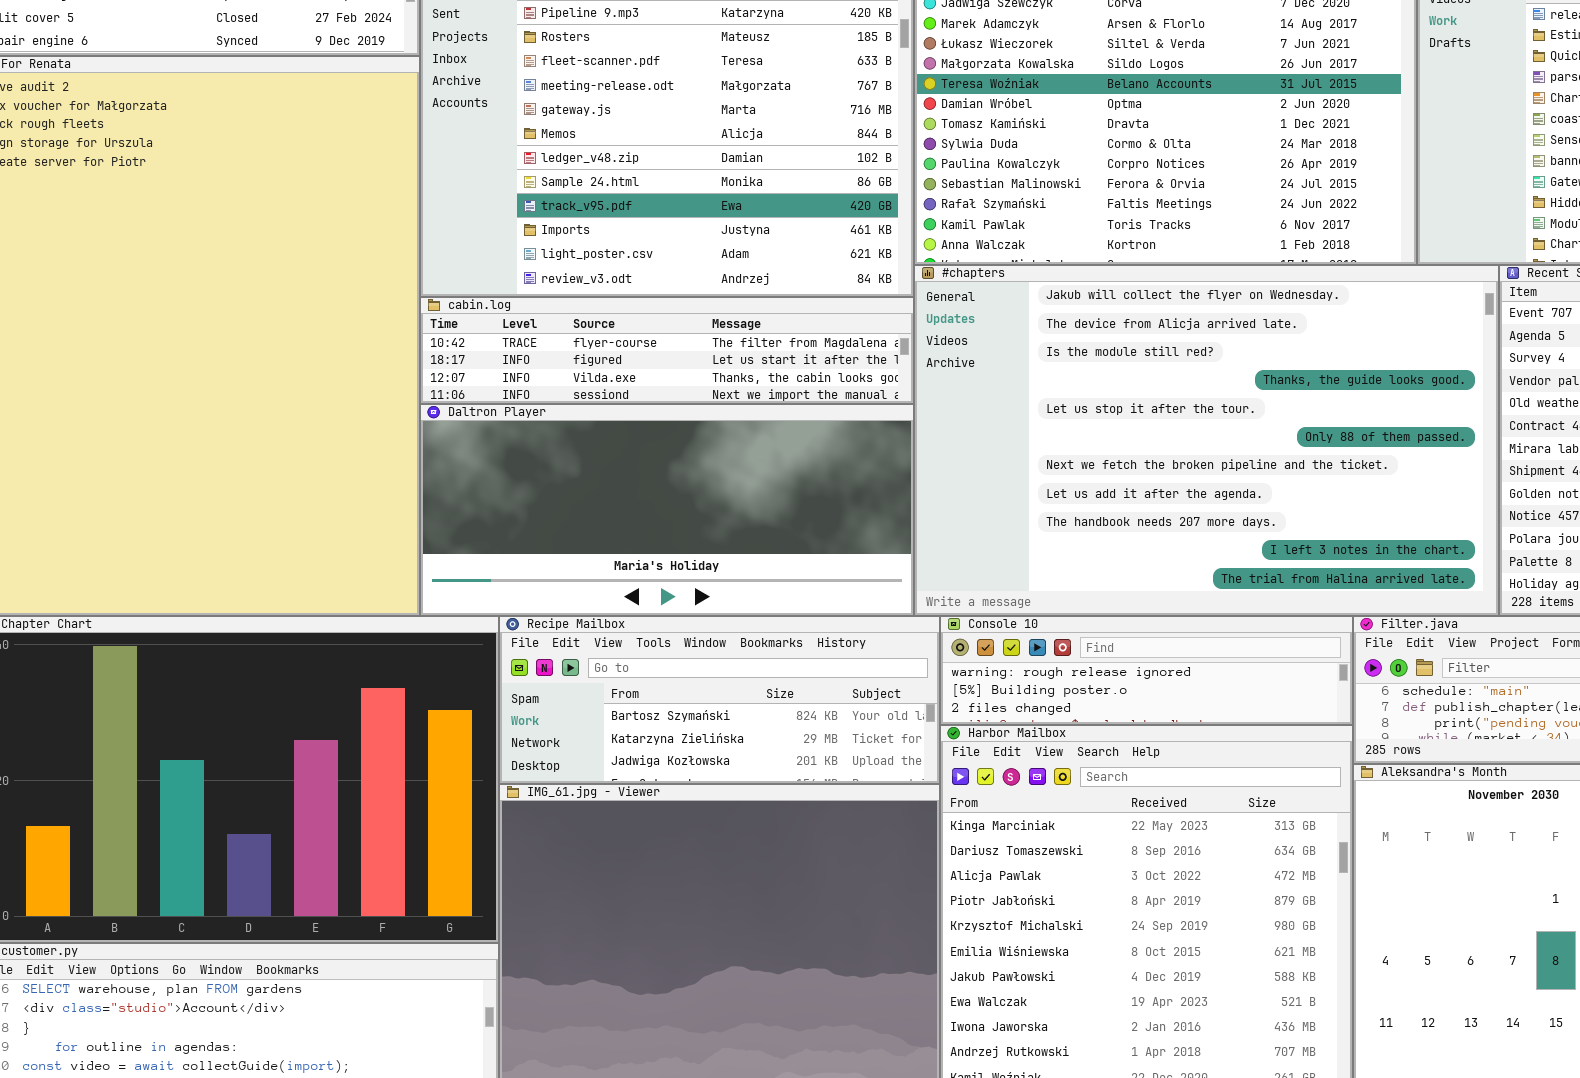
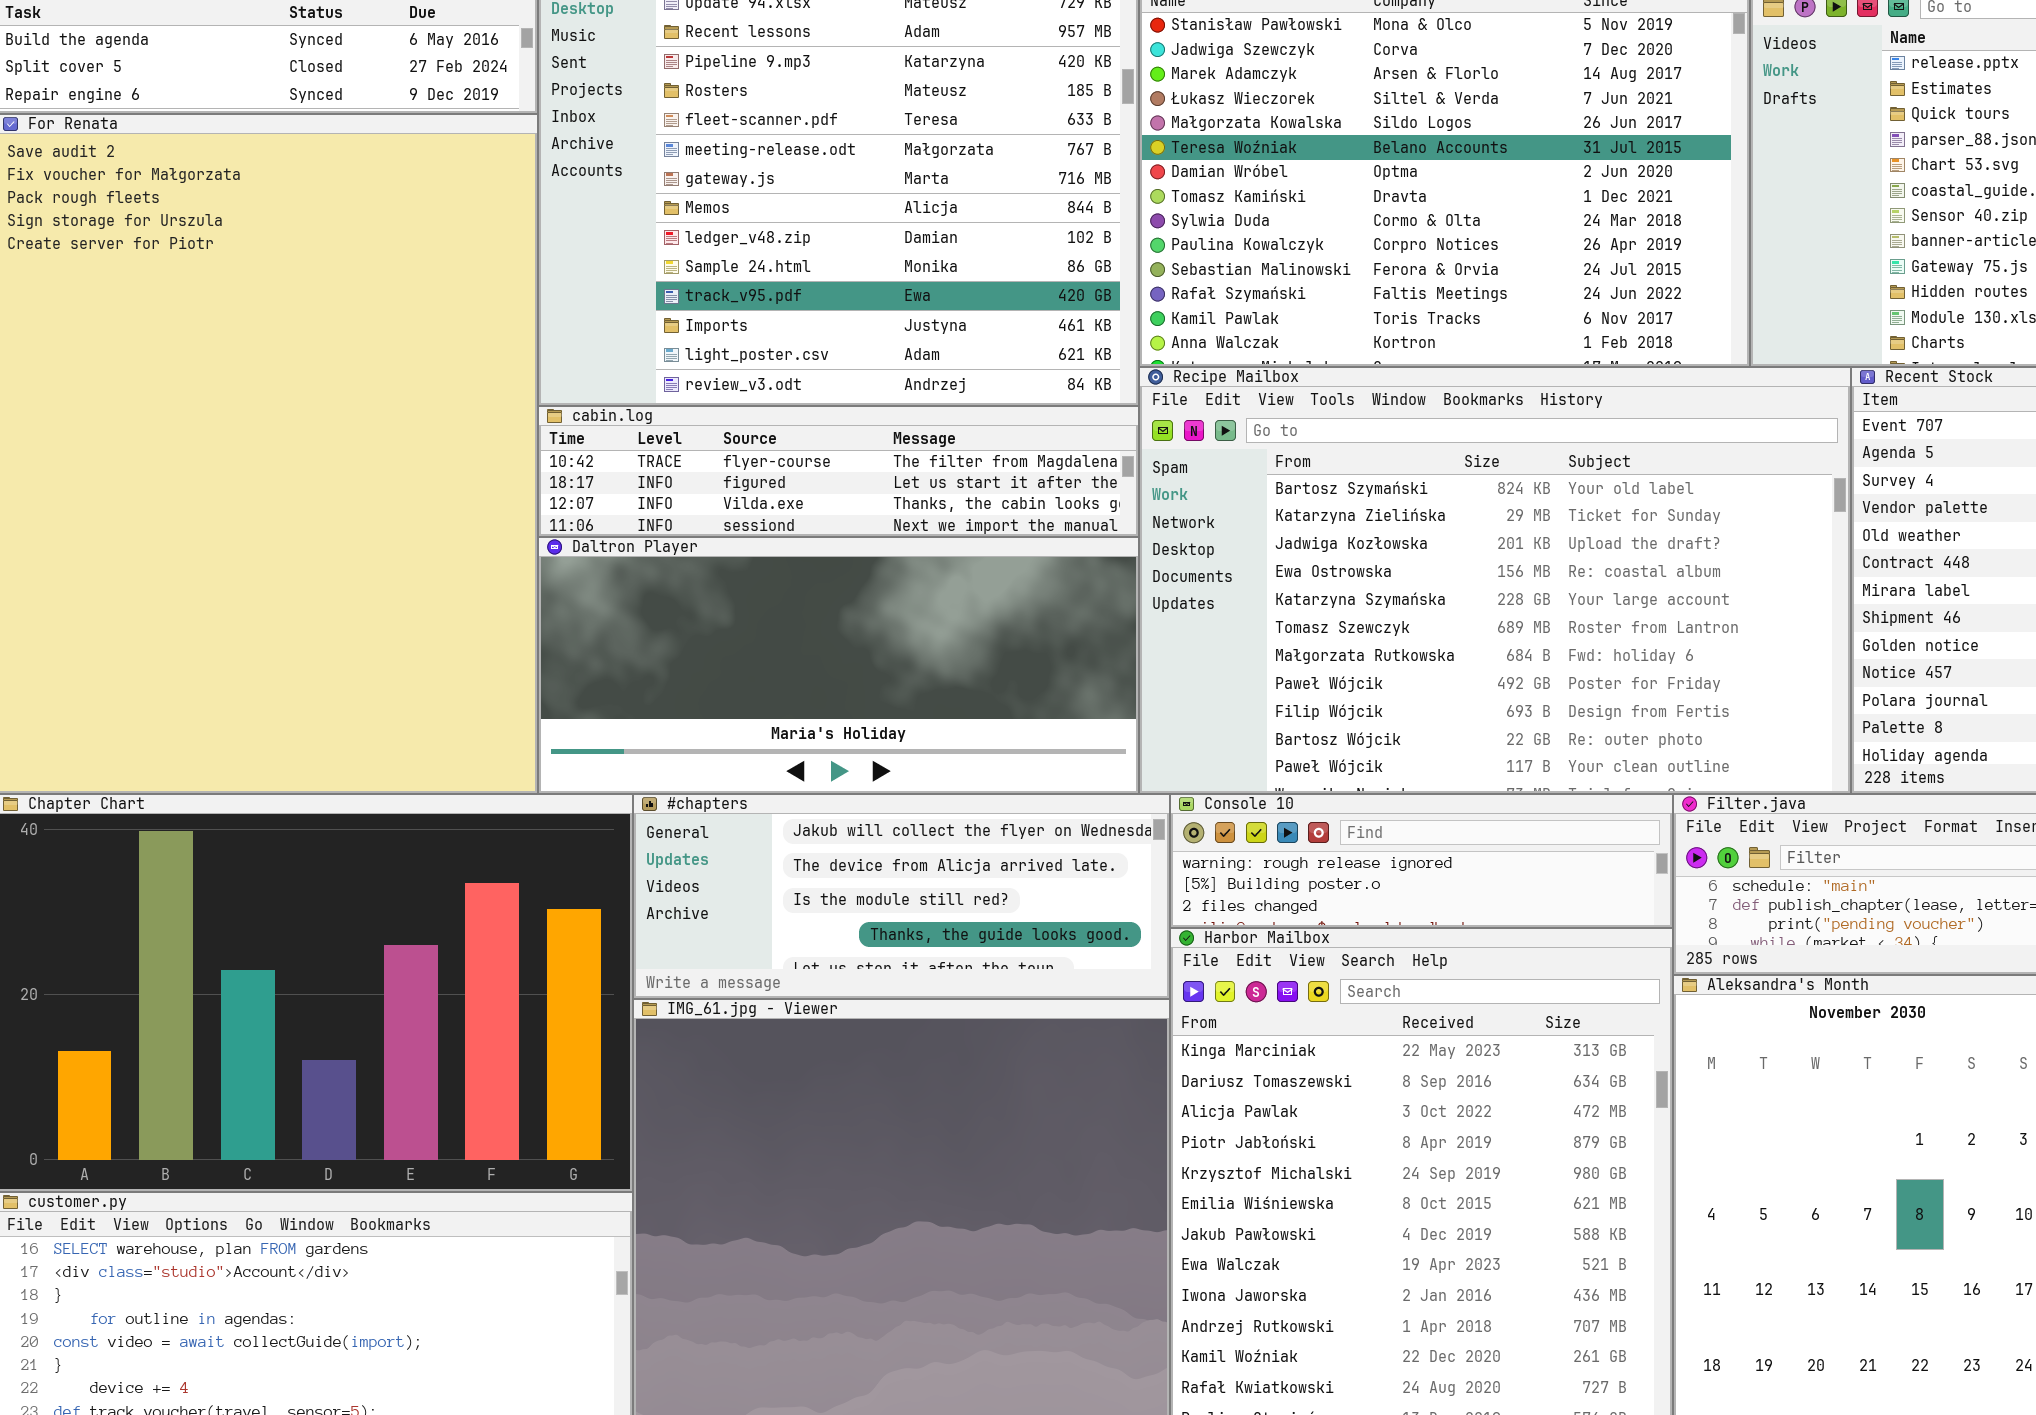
#chapters: [914,265,1499,616] -> [633,794,1170,999], moved, resized
Recipe Mailbox: [499,616,940,784] -> [1139,367,1851,794], moved, resized

